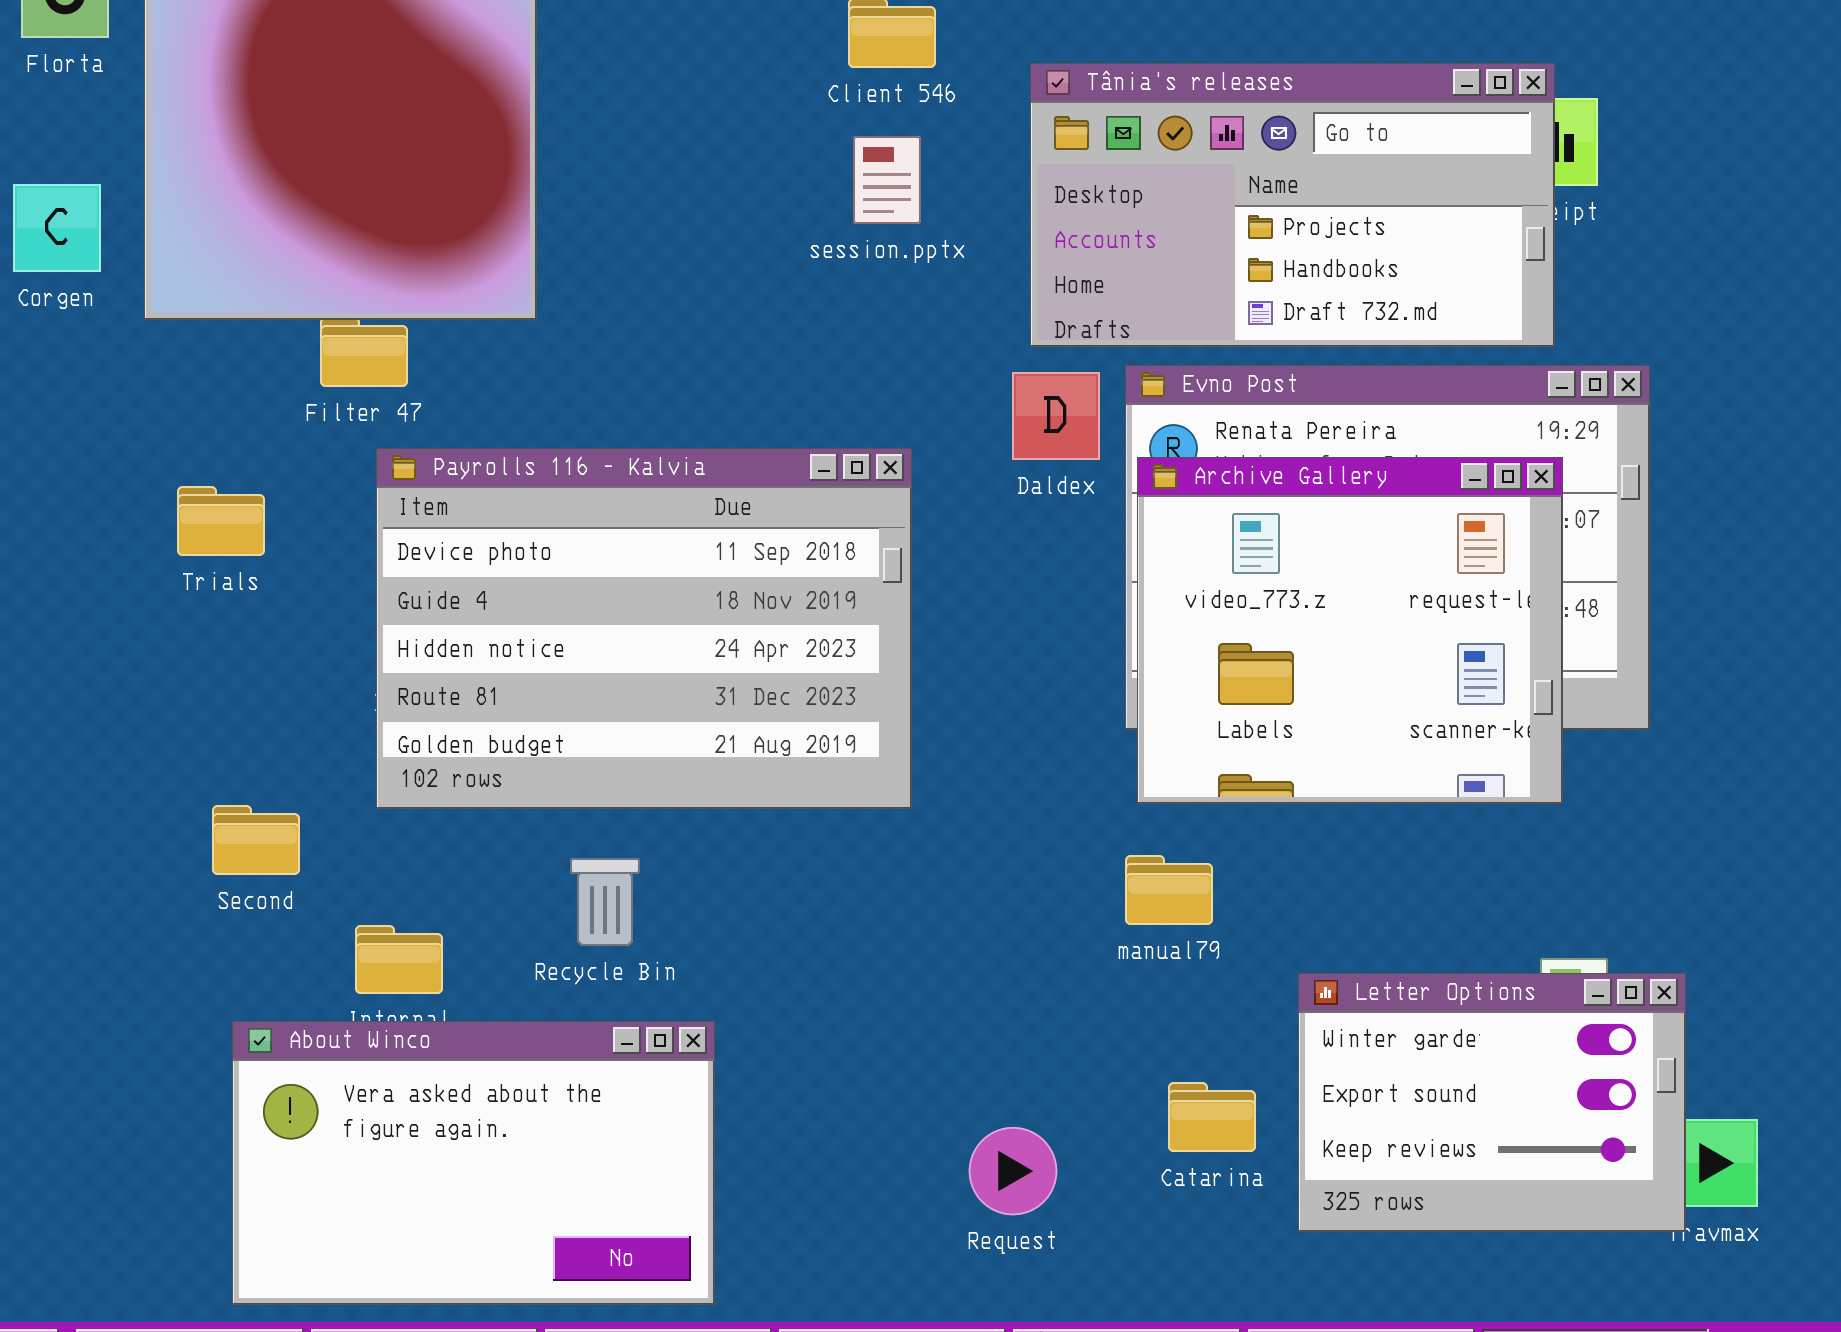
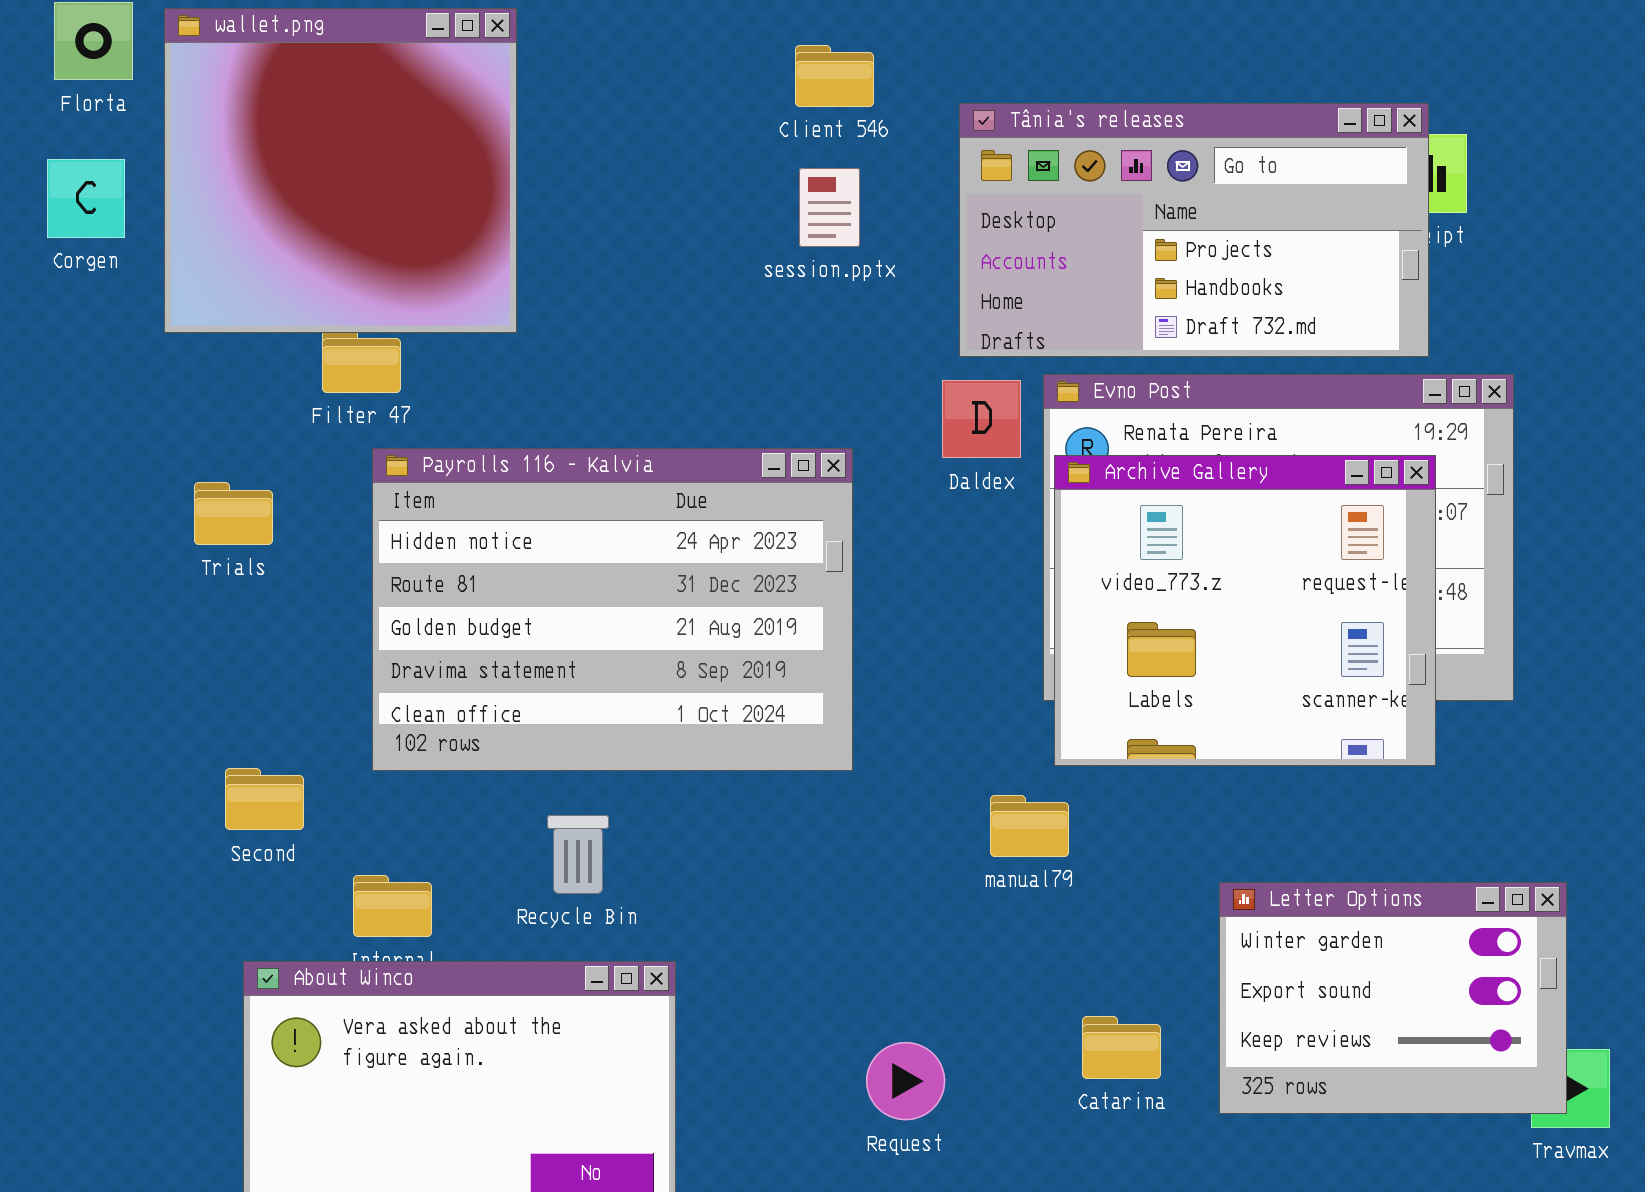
Corgen: [13,184,101,272] -> [47,159,125,238], moved
Payrolls 116 - Kalvia: [376,448,912,809] -> [372,448,853,771], scrolled down 2 rows
manual79: [1125,855,1213,925] -> [990,795,1069,857], moved
Letter Options: [1298,973,1686,1232] -> [1219,882,1567,1114], moved
Request: [969,1127,1057,1215] -> [866,1042,945,1120], moved

